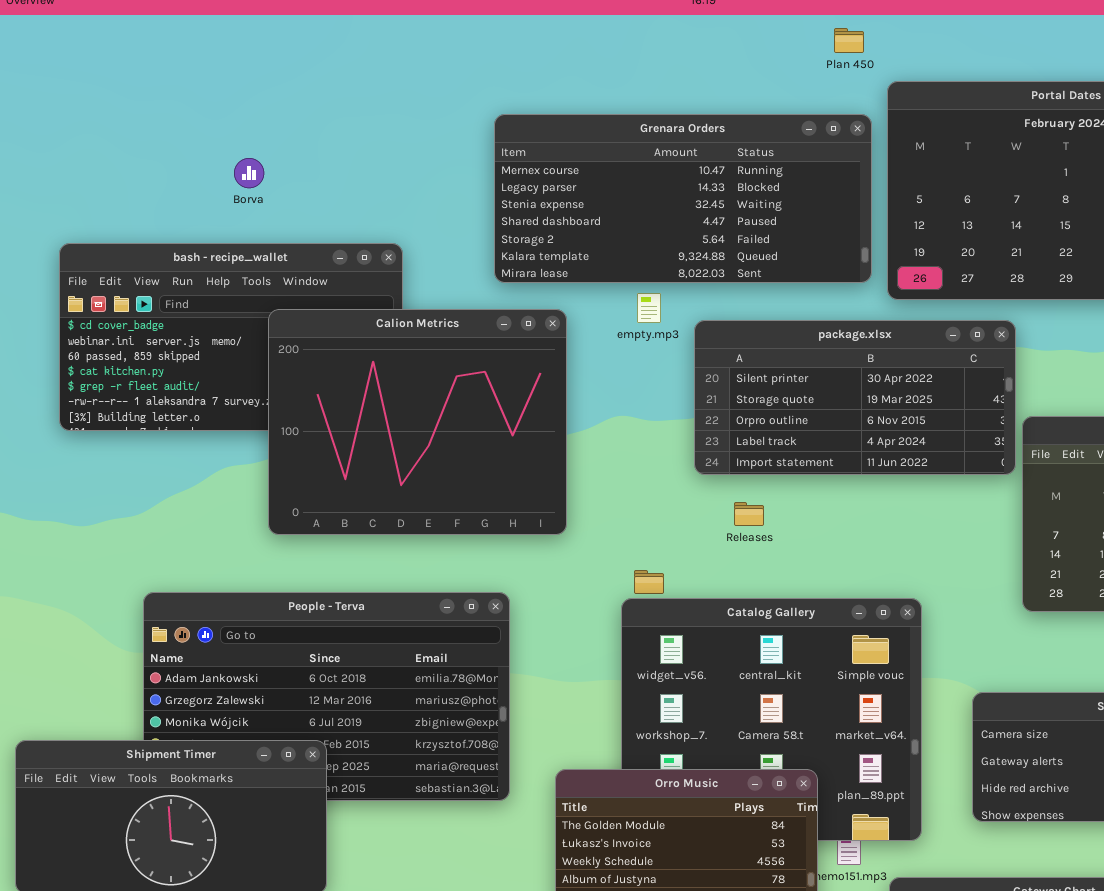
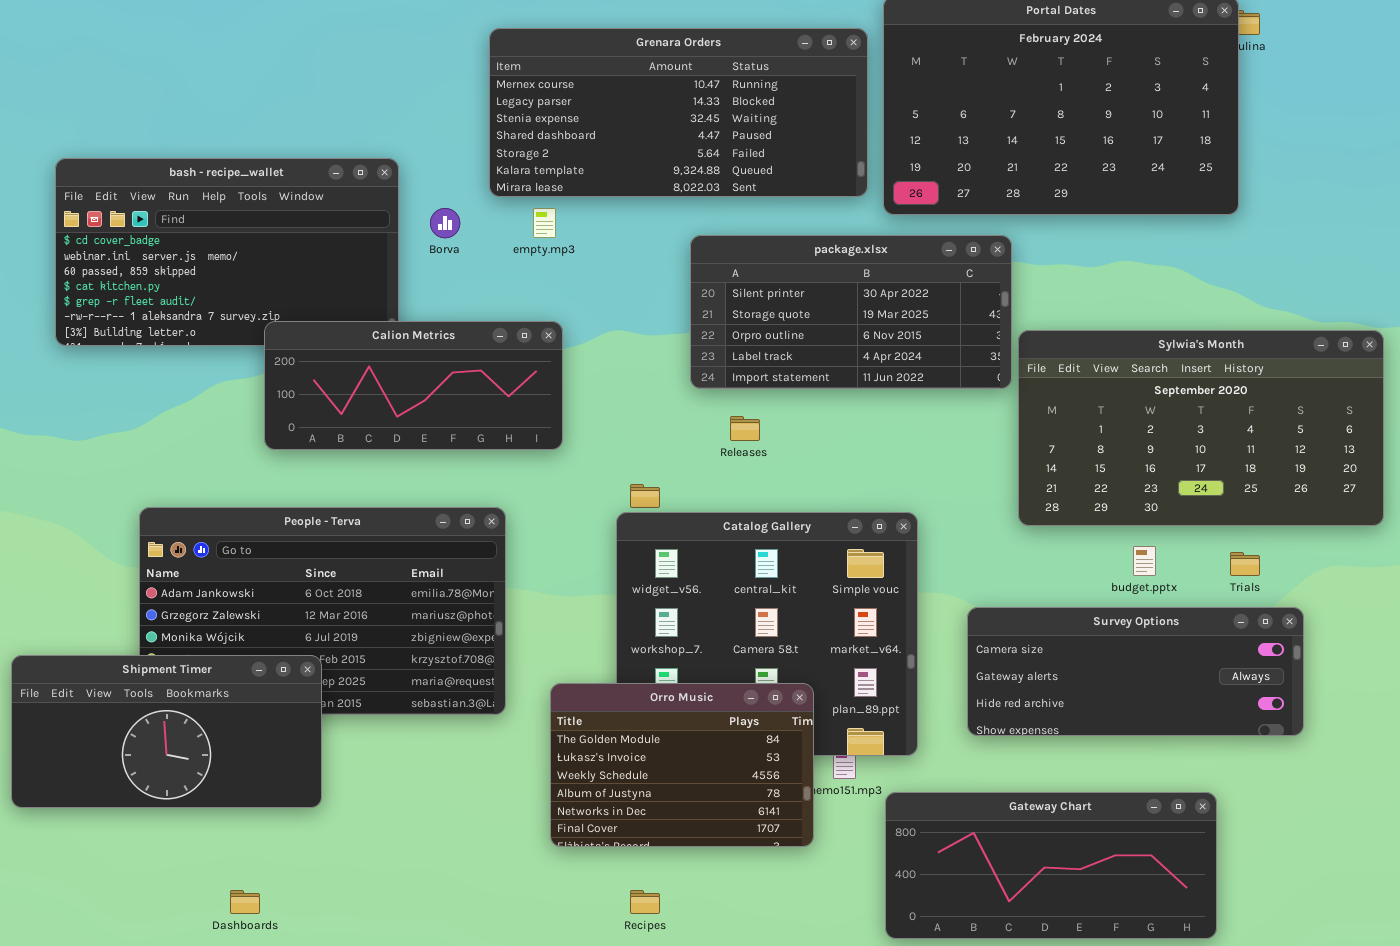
Borva: [234,158,264,188] -> [430,208,460,238], moved
empty.mp3: [637,293,661,323] -> [533,208,556,238], moved
Calion Metrics: [268,309,567,535] -> [264,321,563,450], resized

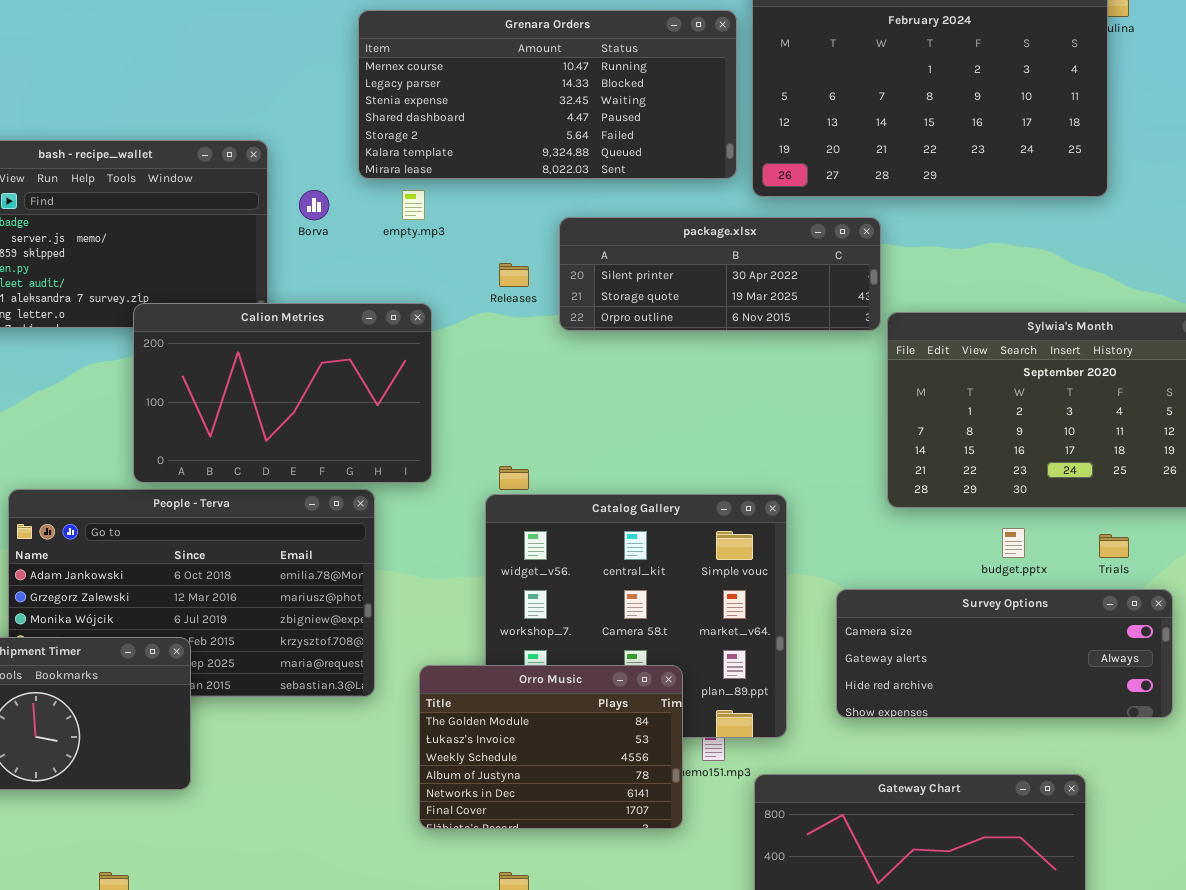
package.xlsx: [690,235,1012,389] -> [559,217,881,331], resized
Calion Metrics: [264,321,563,450] -> [133,303,432,483], resized
Releases: [730,416,760,441] -> [499,263,529,287], moved

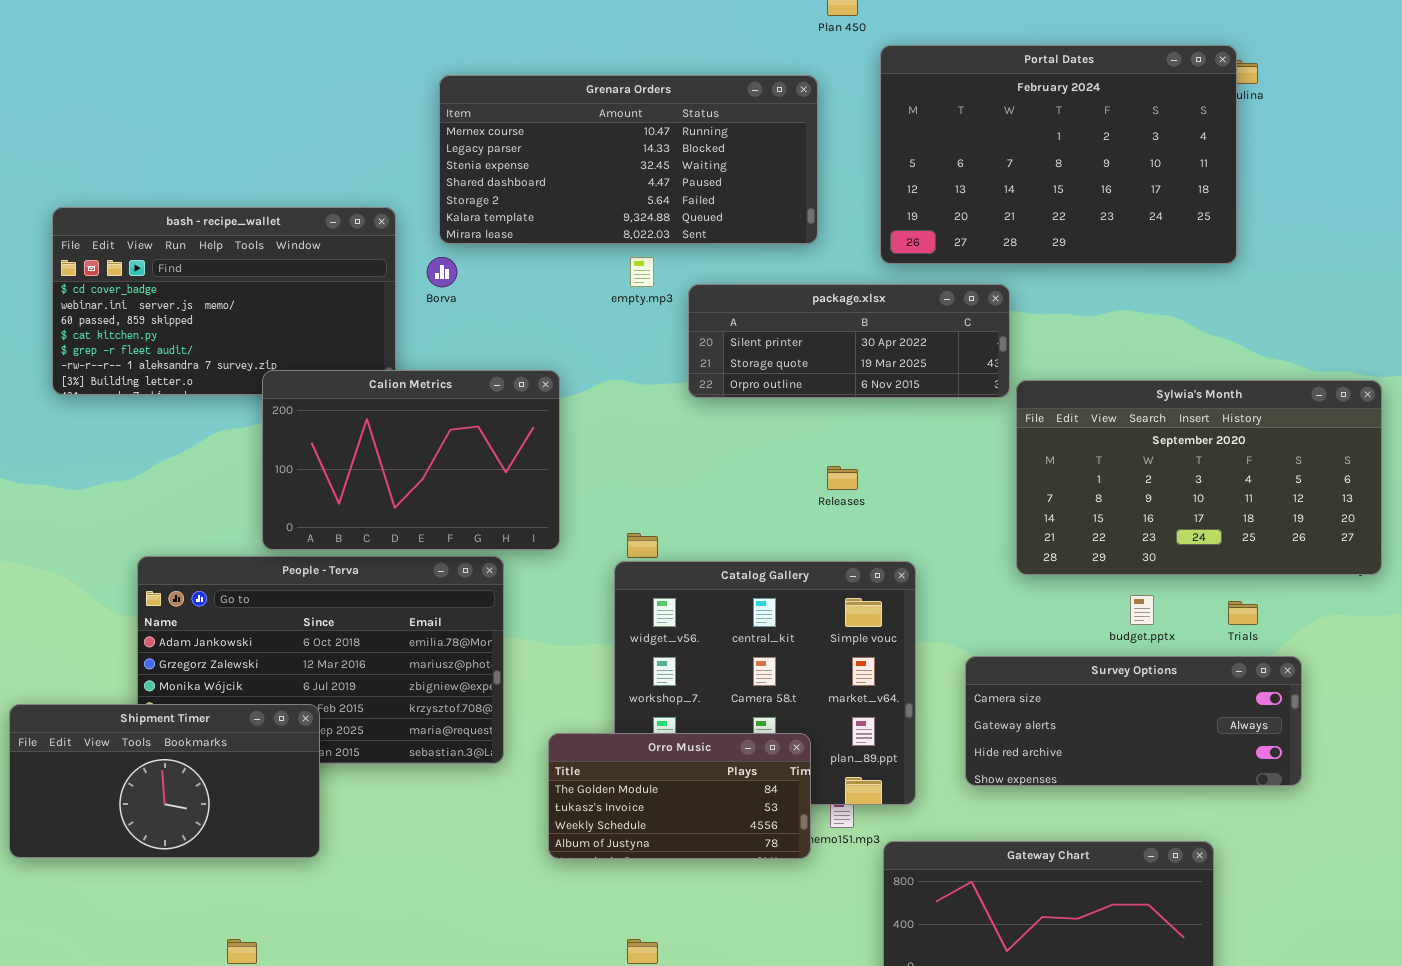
Grenara Orders: [358,10,737,179] -> [439,75,818,244], moved
empty.mp3: [402,190,425,220] -> [630,257,654,287], moved
Releases: [499,263,529,287] -> [827,466,858,490], moved
Orro Music: [419,665,683,829] -> [548,733,811,859], resized

